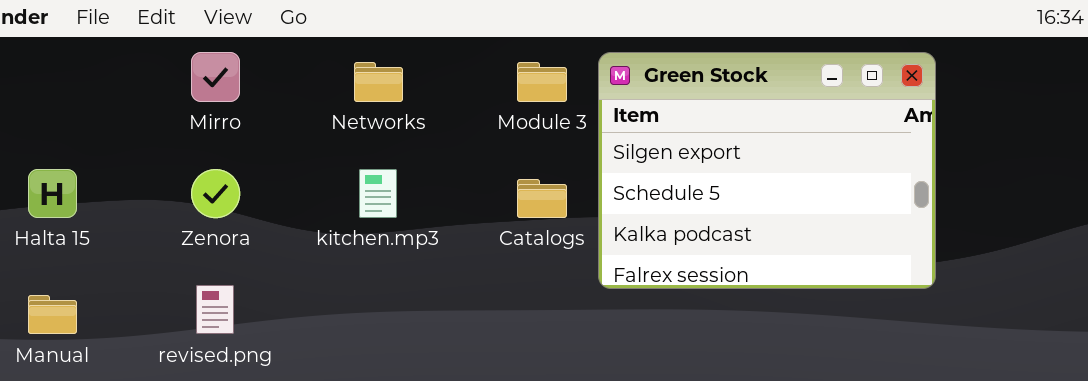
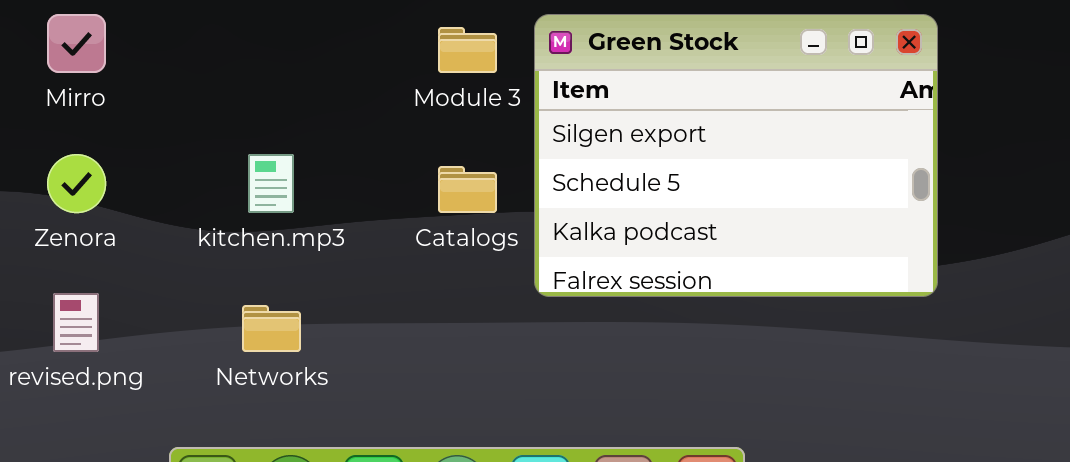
Networks: [354,62,403,102] -> [242,305,301,352], moved

